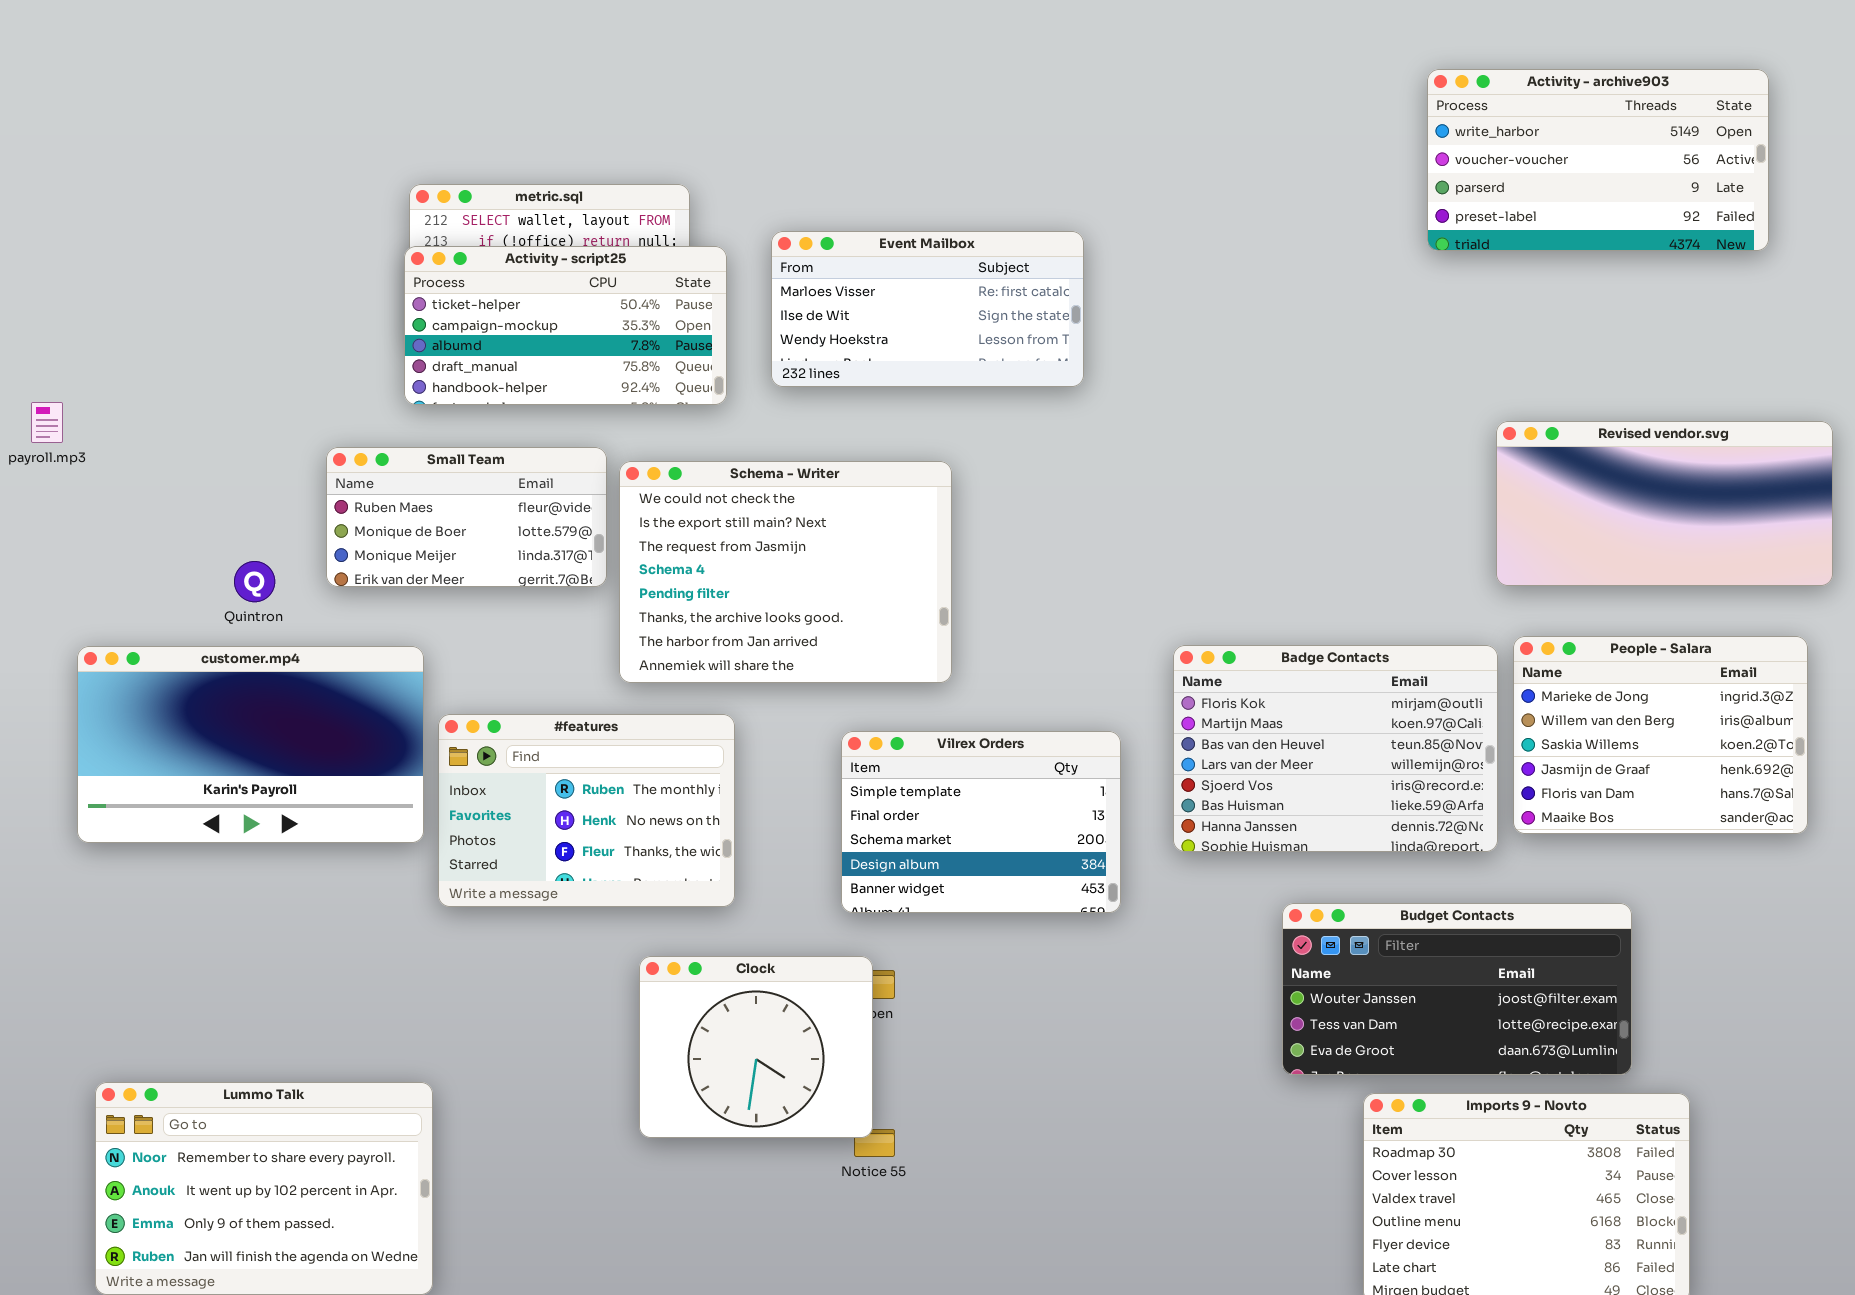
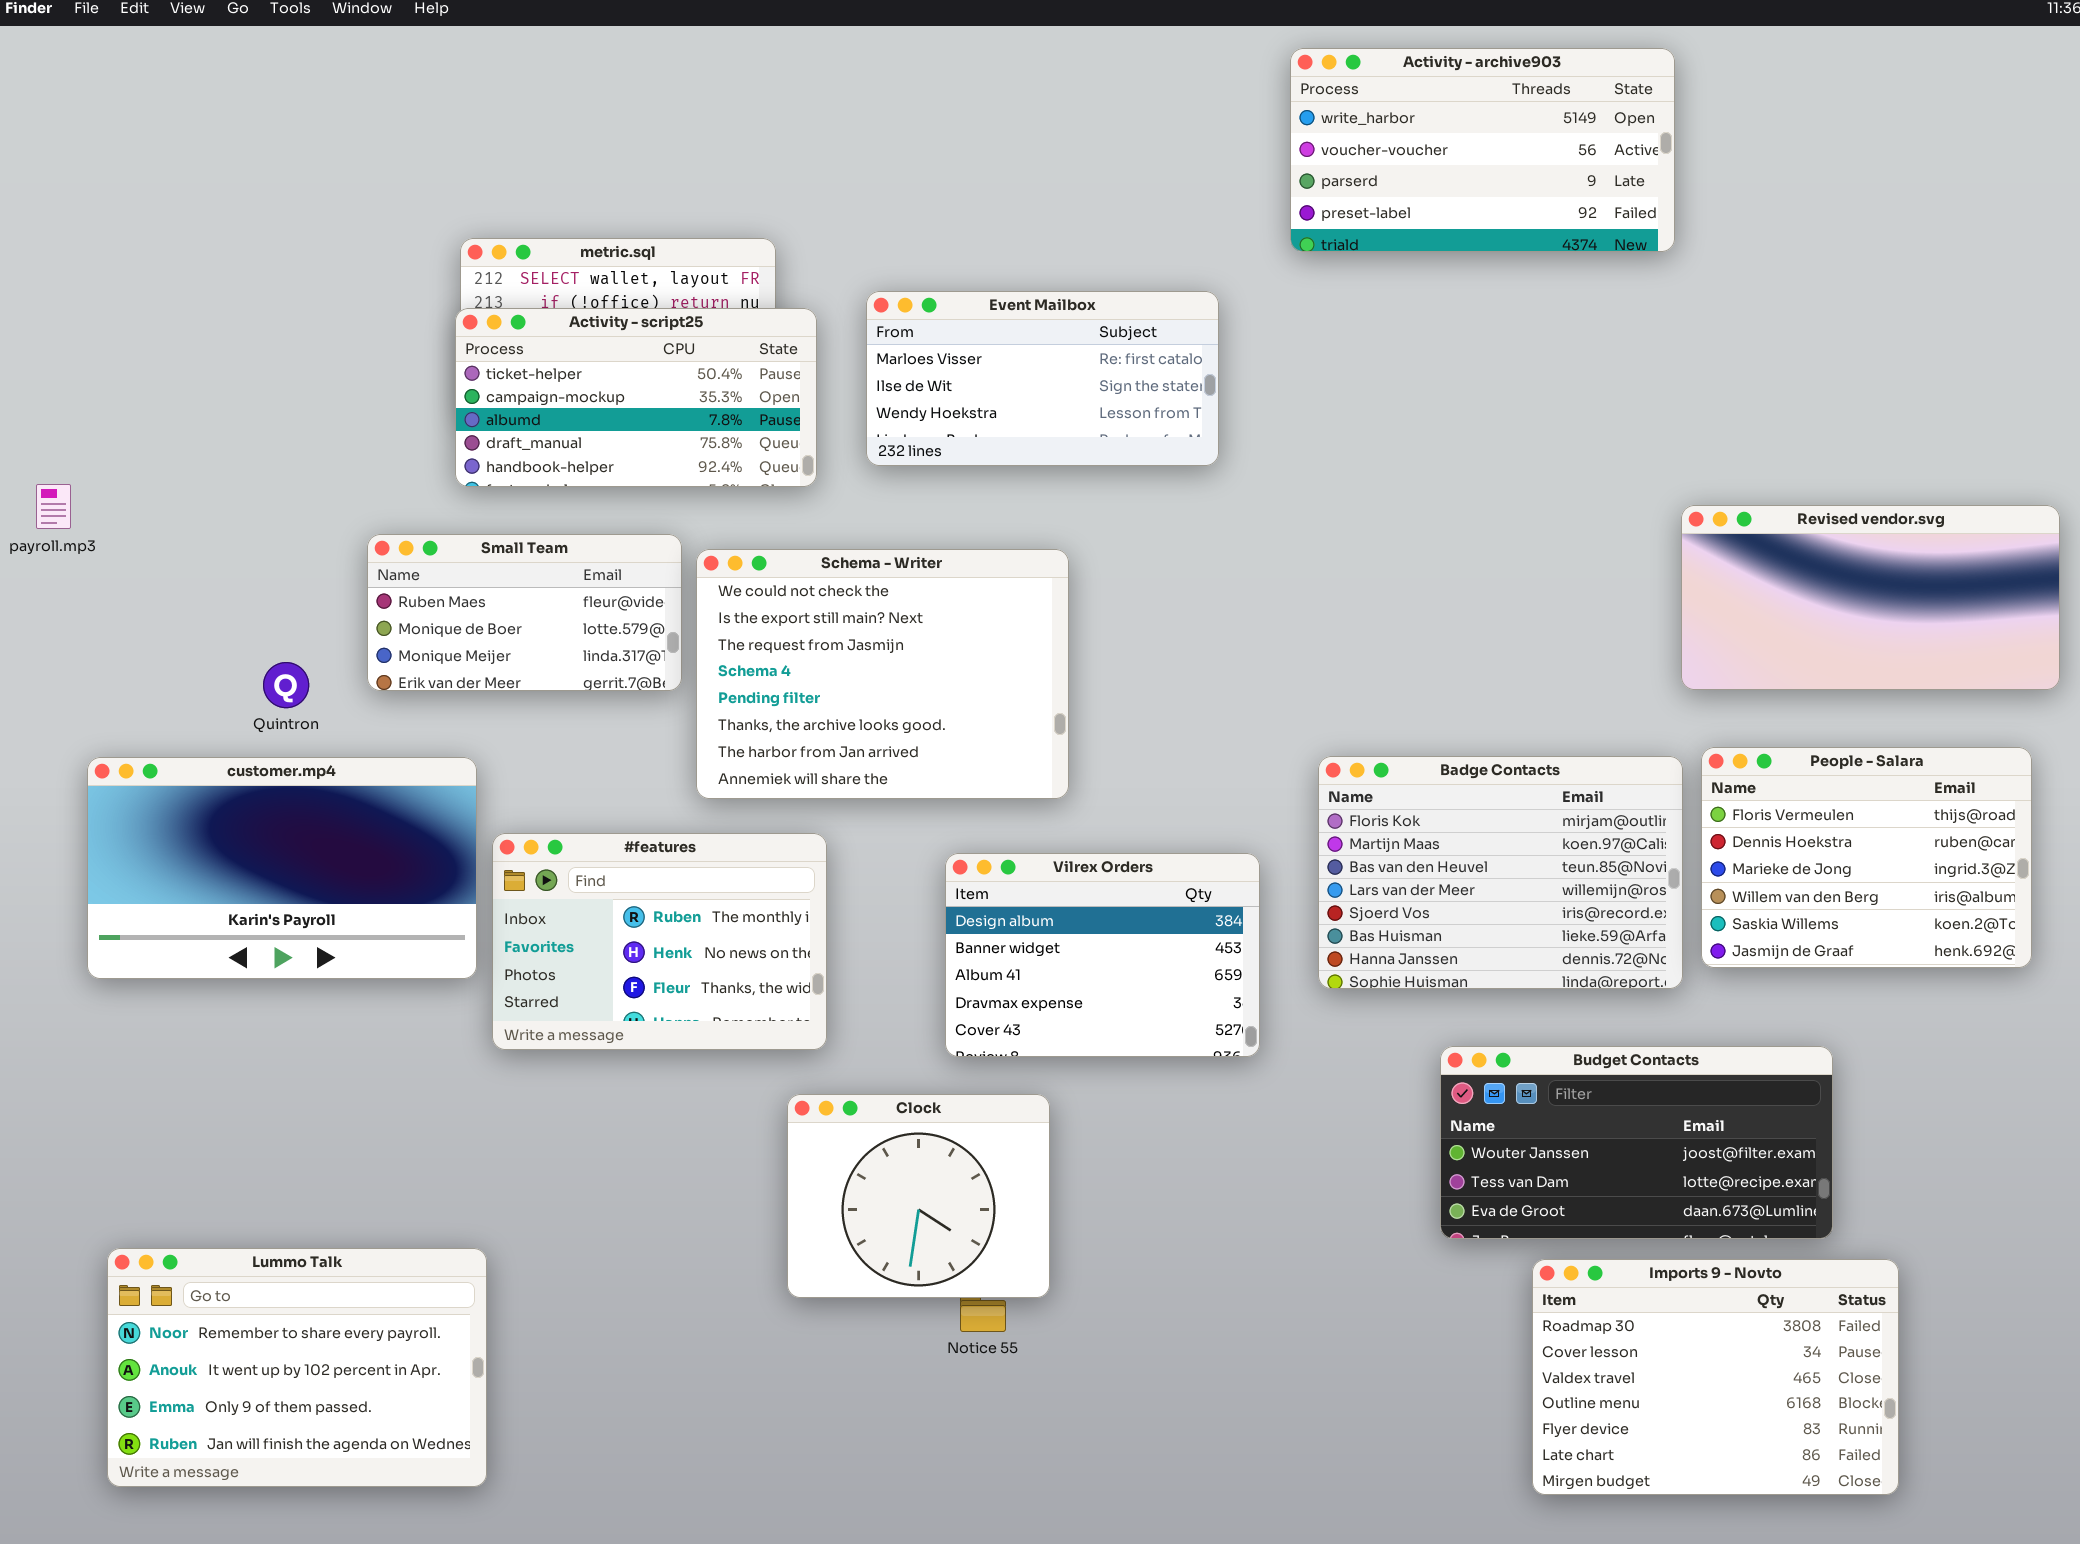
Activity - archive903: [1427,69,1769,251] -> [1290,48,1675,252], moved
People - Salara: [1513,636,1808,834] -> [1701,747,2032,968], scrolled up 2 rows
Vilrex Orders: [841,731,1121,913] -> [945,853,1260,1057], scrolled down 3 rows
Clock: [639,956,873,1138] -> [787,1094,1050,1298], moved

